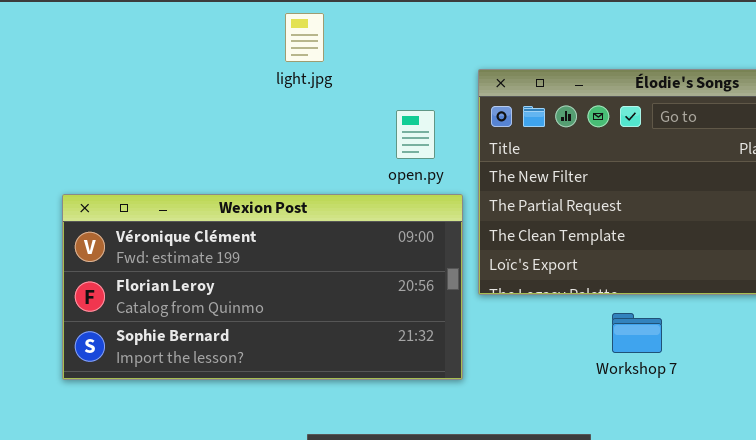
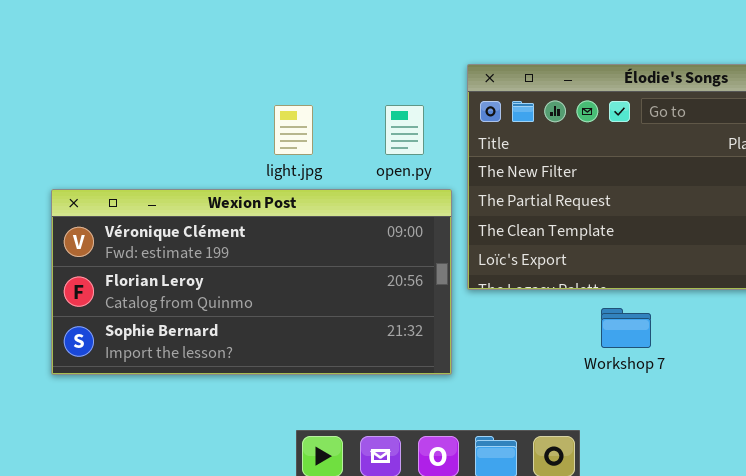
light.jpg: [285,13,324,62] -> [274,105,313,155], moved

